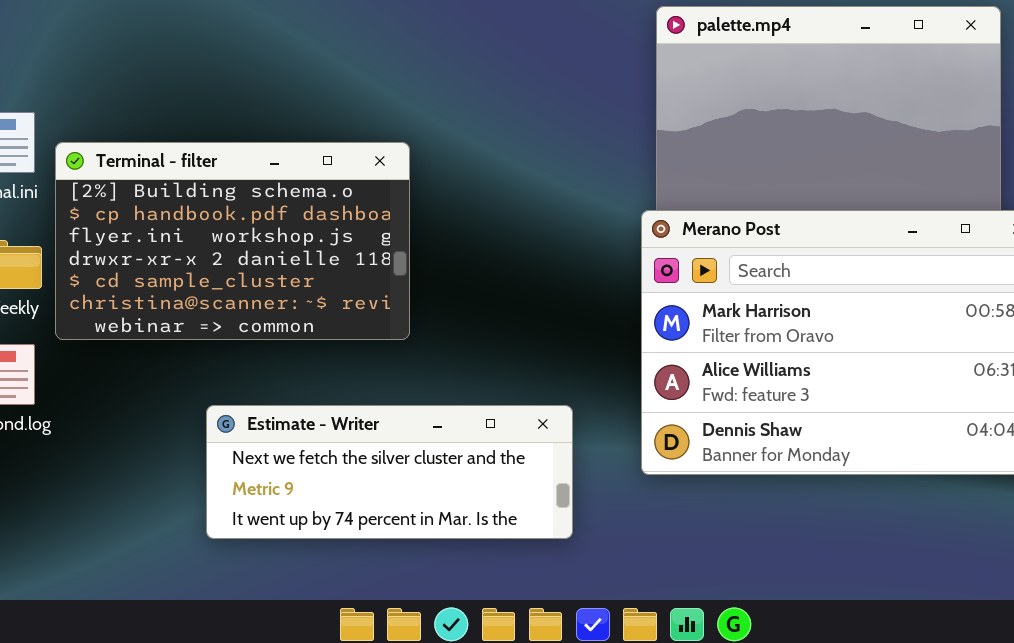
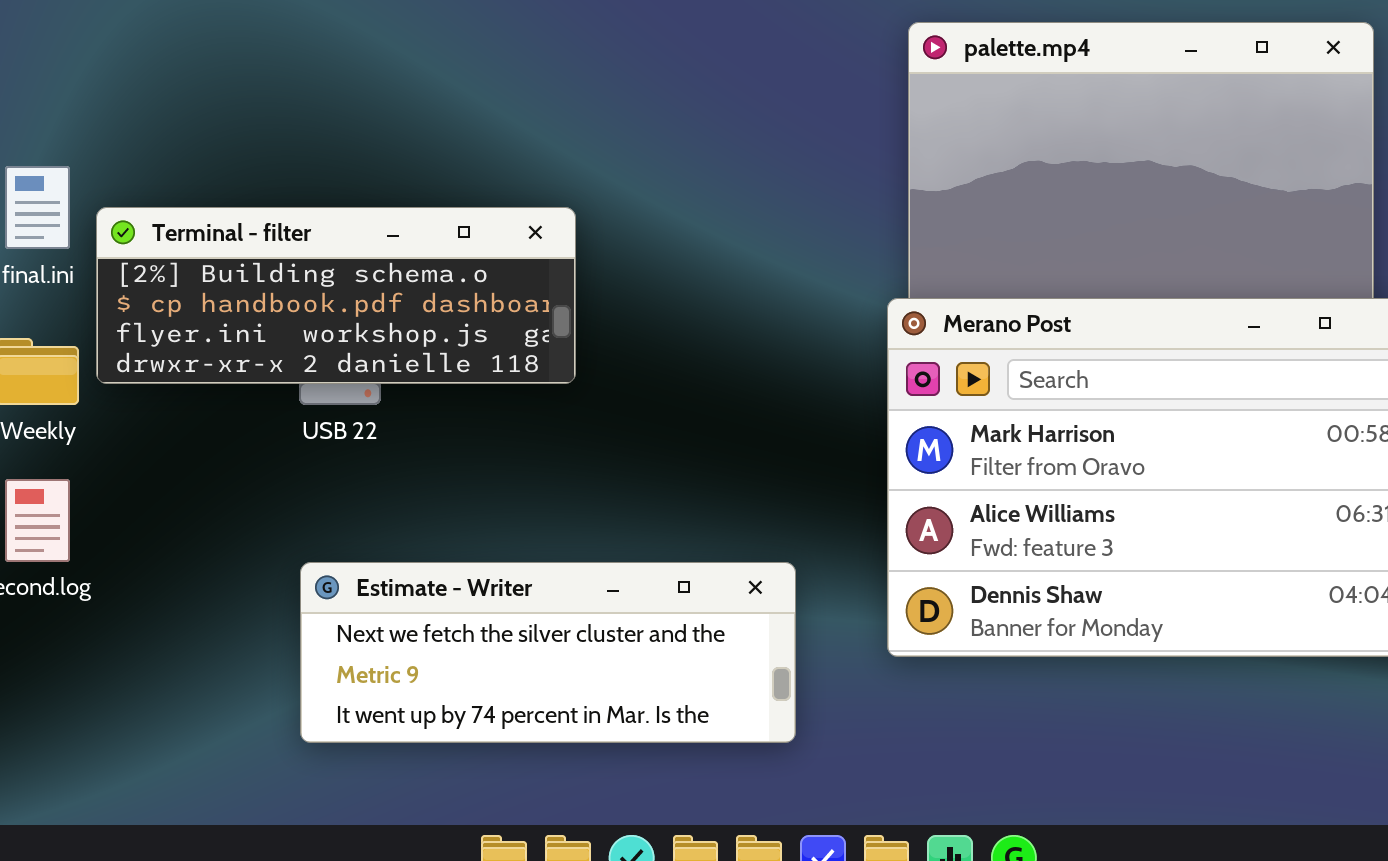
Terminal - filter: [55,142,410,340] -> [96,207,576,384], resized

